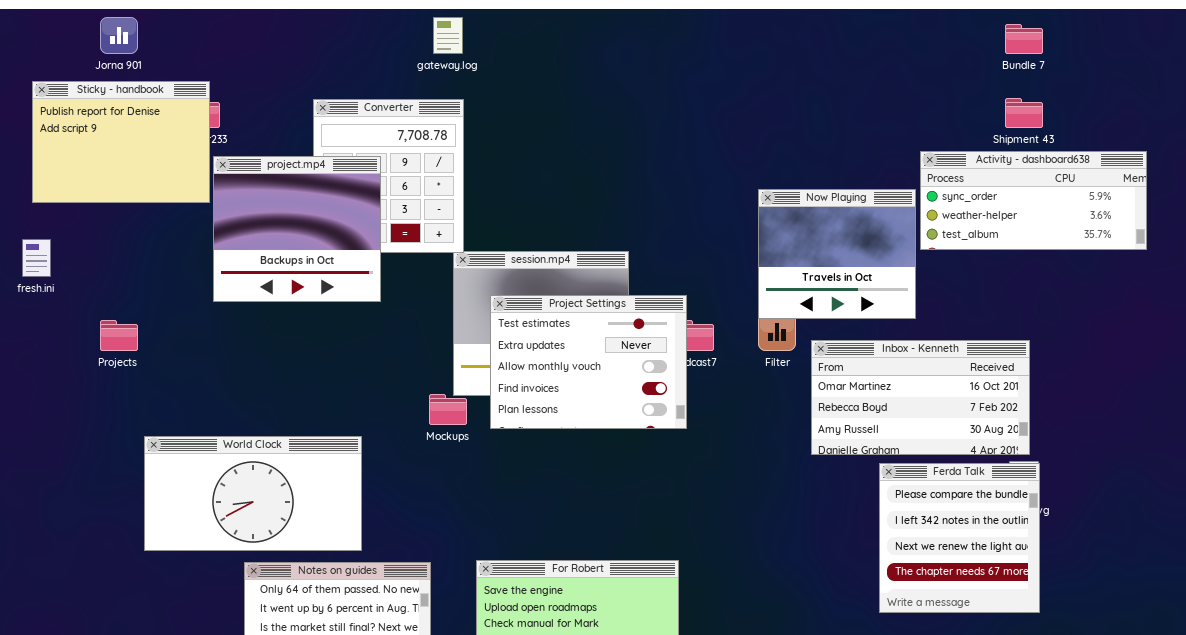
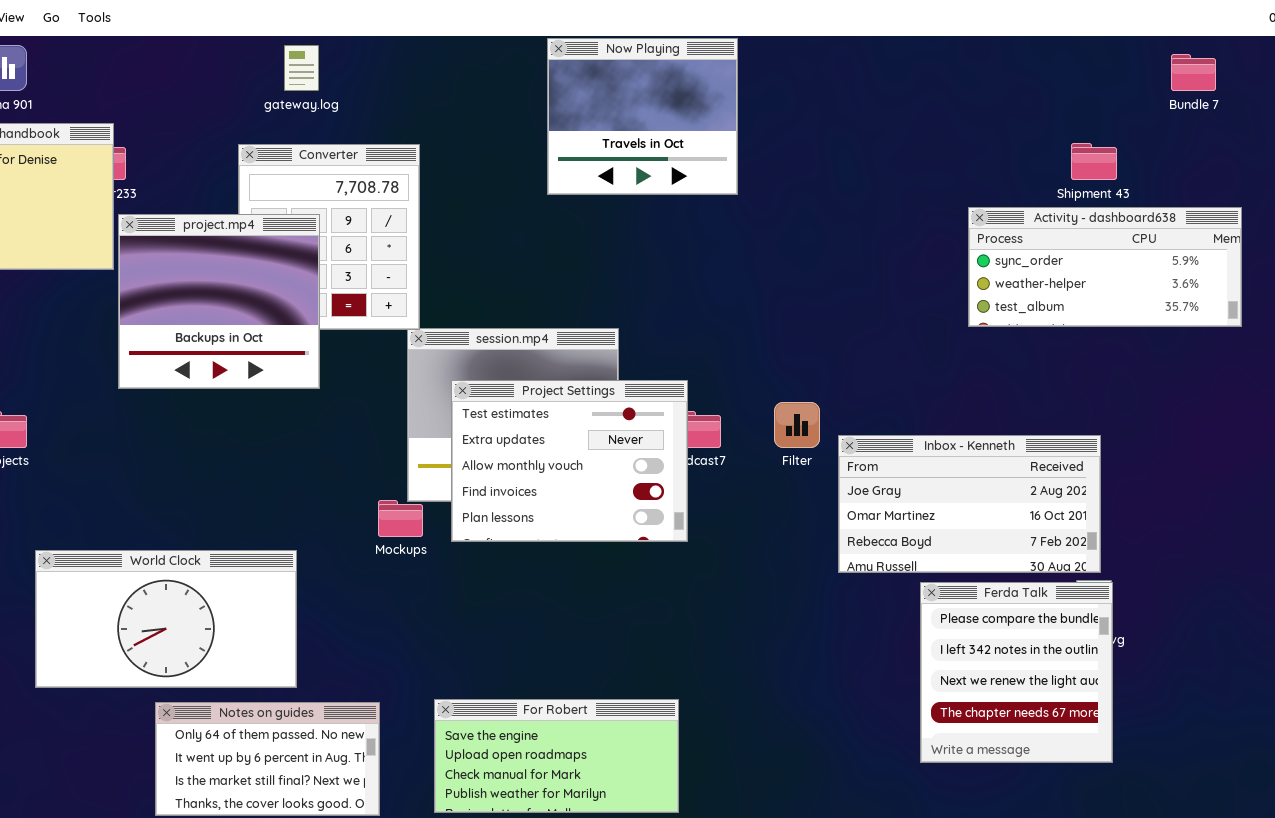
gateway.log: [433,17,463,54] -> [284,45,319,91], moved
Bundle 7: [1005,24,1043,54] -> [1171,54,1216,91], moved
Now Playing: [758,189,916,319] -> [547,38,738,195], moved
Inbox - Kenneth: [811,340,1030,455] -> [838,435,1101,573], scrolled up 1 row

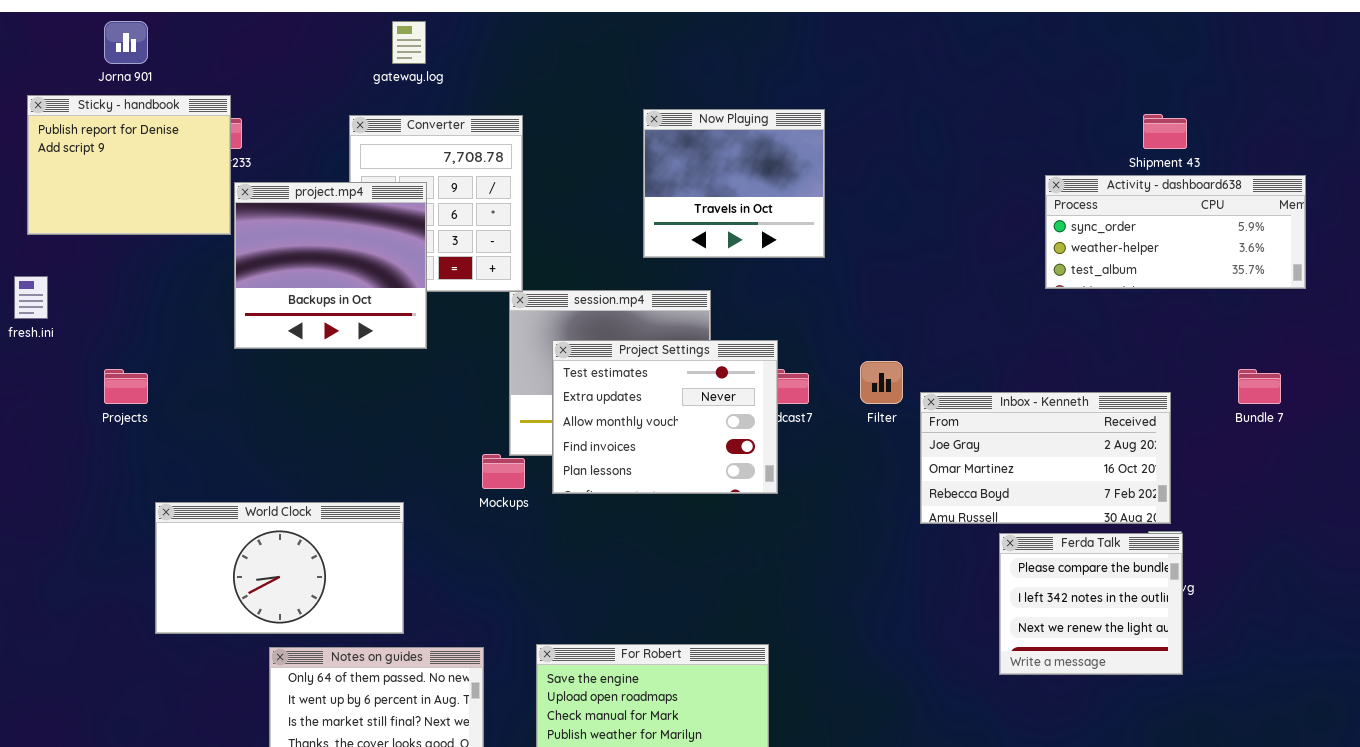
Now Playing: [547,38,738,195] -> [643,109,825,258], moved
Bundle 7: [1171,54,1216,91] -> [1238,369,1281,404], moved
Ferda Talk: [920,582,1113,763] -> [999,533,1183,675], resized

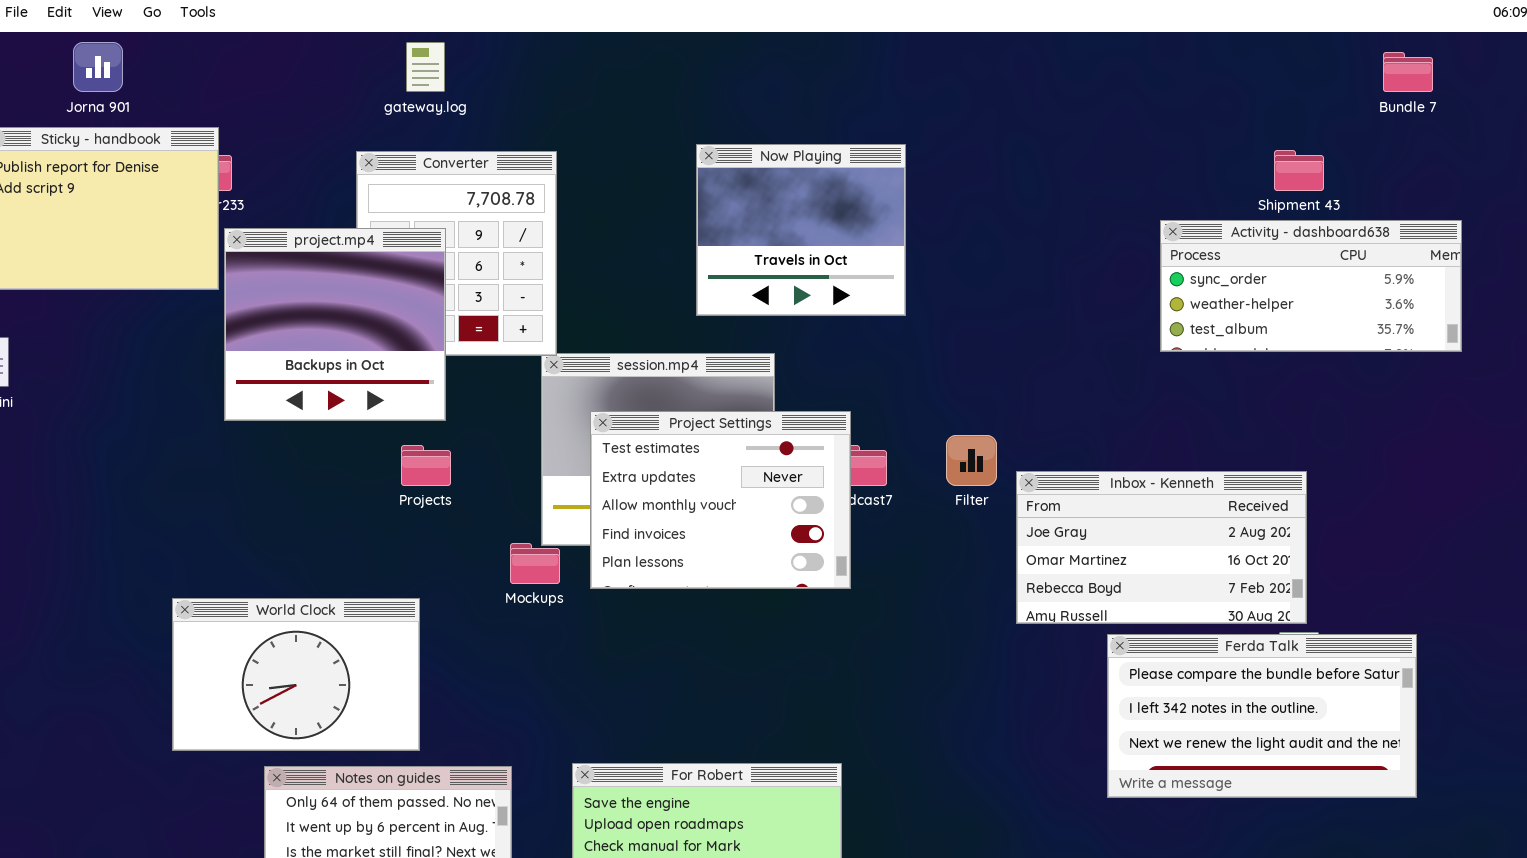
Projects: [104,369,148,404] -> [401,445,451,486], moved
Bundle 7: [1238,369,1281,404] -> [1383,52,1433,92], moved
World Clock: [155,502,404,634] -> [172,598,420,751], resized
Ferda Talk: [999,533,1183,675] -> [1107,634,1417,798], resized

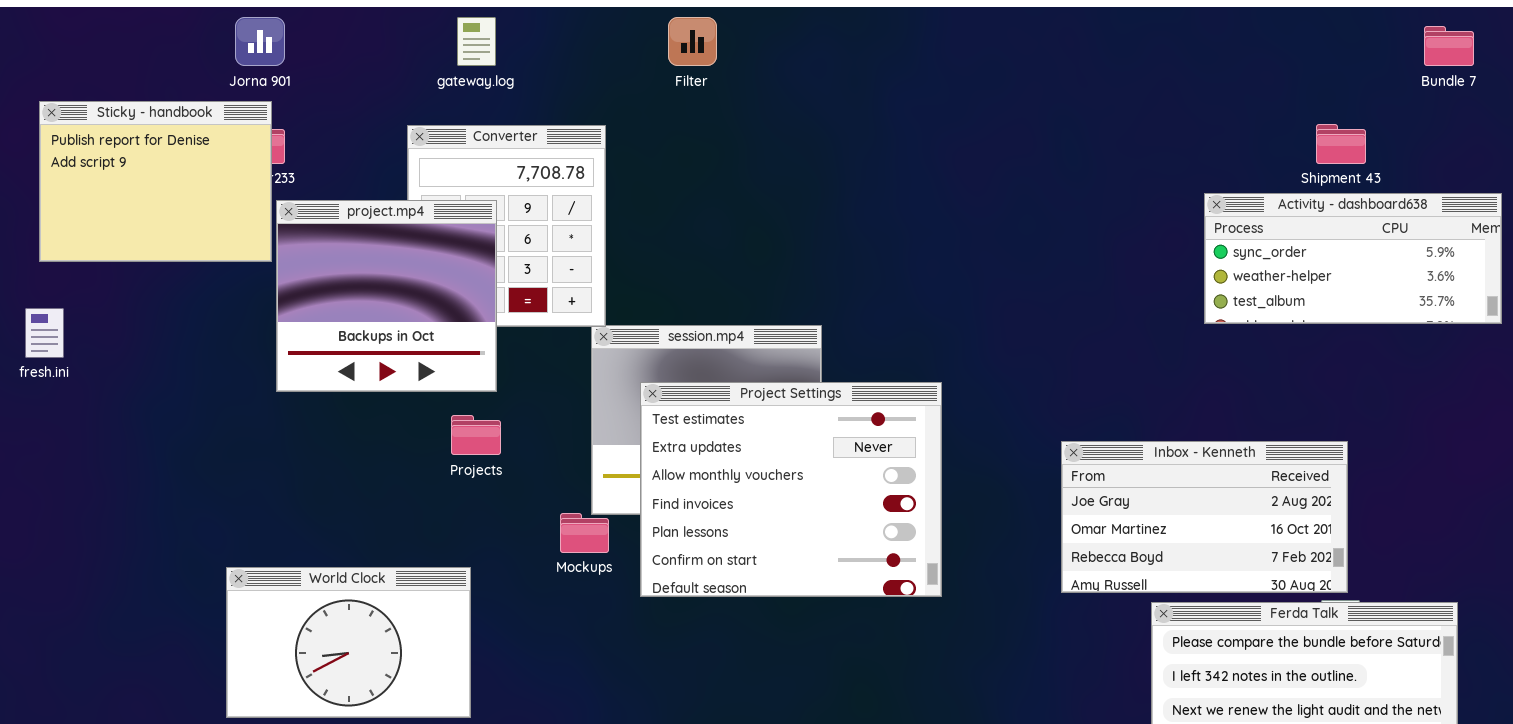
Jorna 901: [73,42,123,92] -> [235,17,285,66], moved
Now Playing: [696,144,906,316] -> none, closed
Project Settings: [590,411,851,589] -> [640,382,942,597], resized
Filter: [946,435,997,486] -> [668,17,717,66], moved

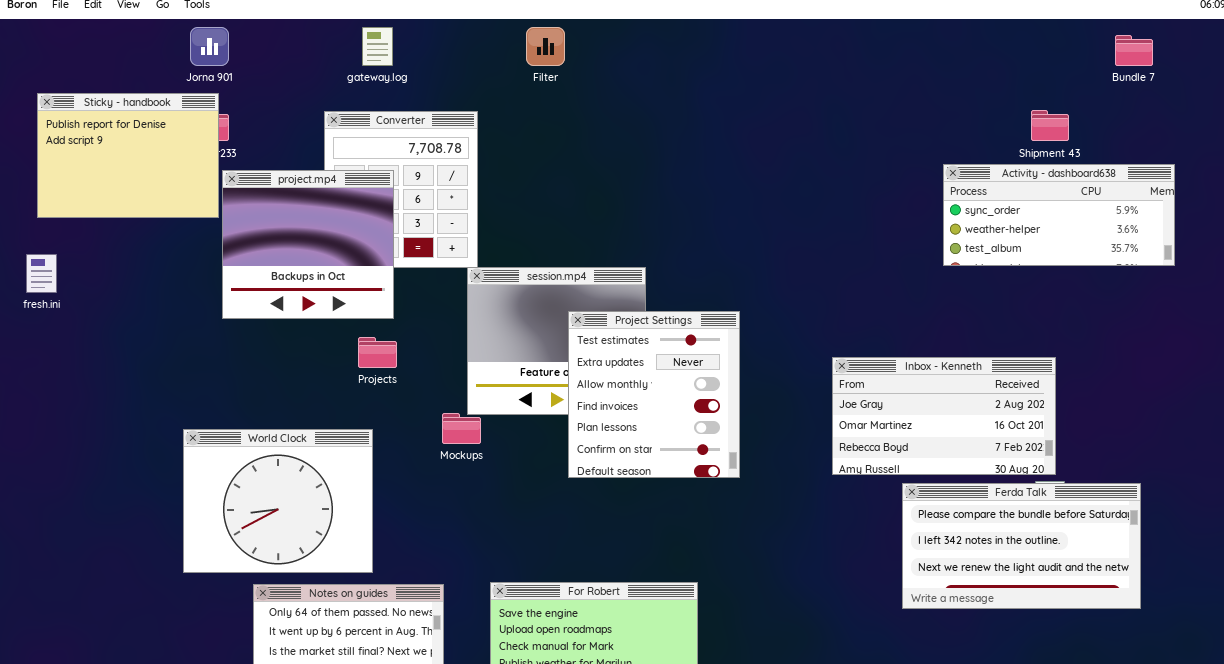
Project Settings: [640,382,942,597] -> [568,311,740,478], resized
World Clock: [226,567,471,718] -> [183,429,373,573], resized

